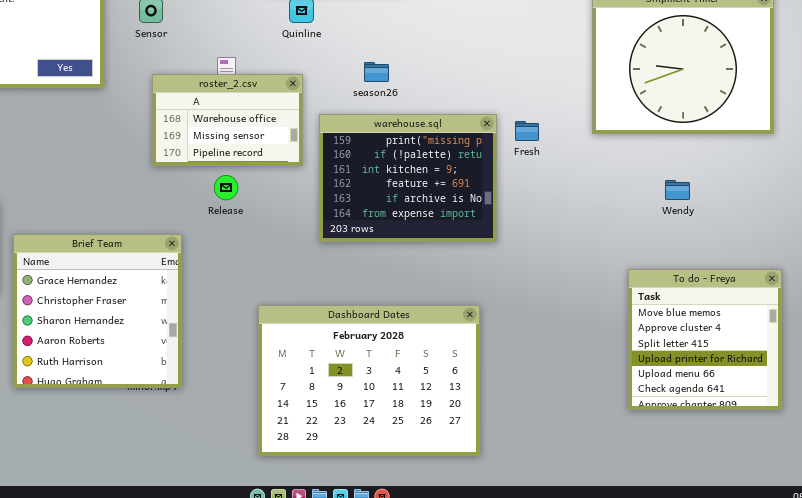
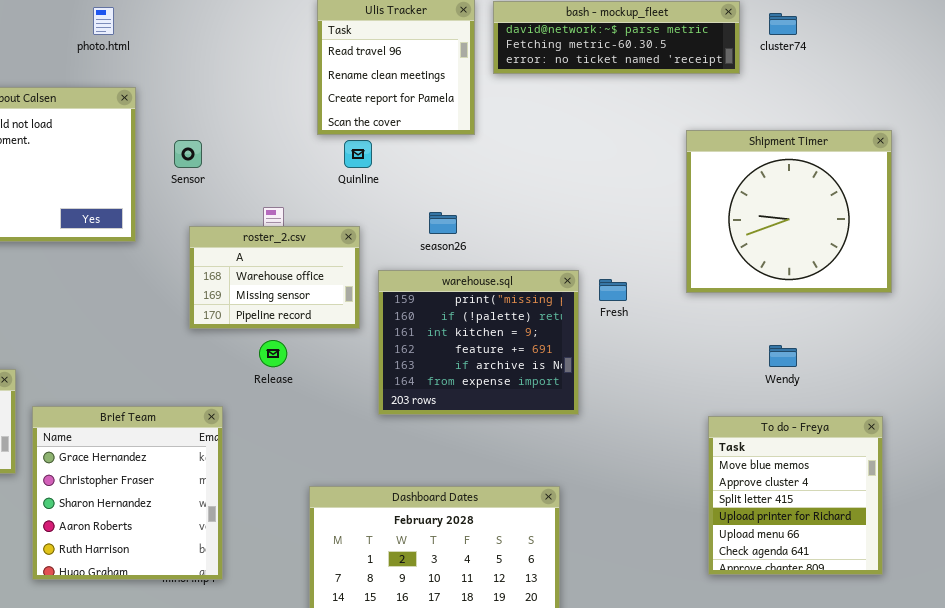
To do - Freya: [628,269,782,410] -> [708,416,883,575], moved

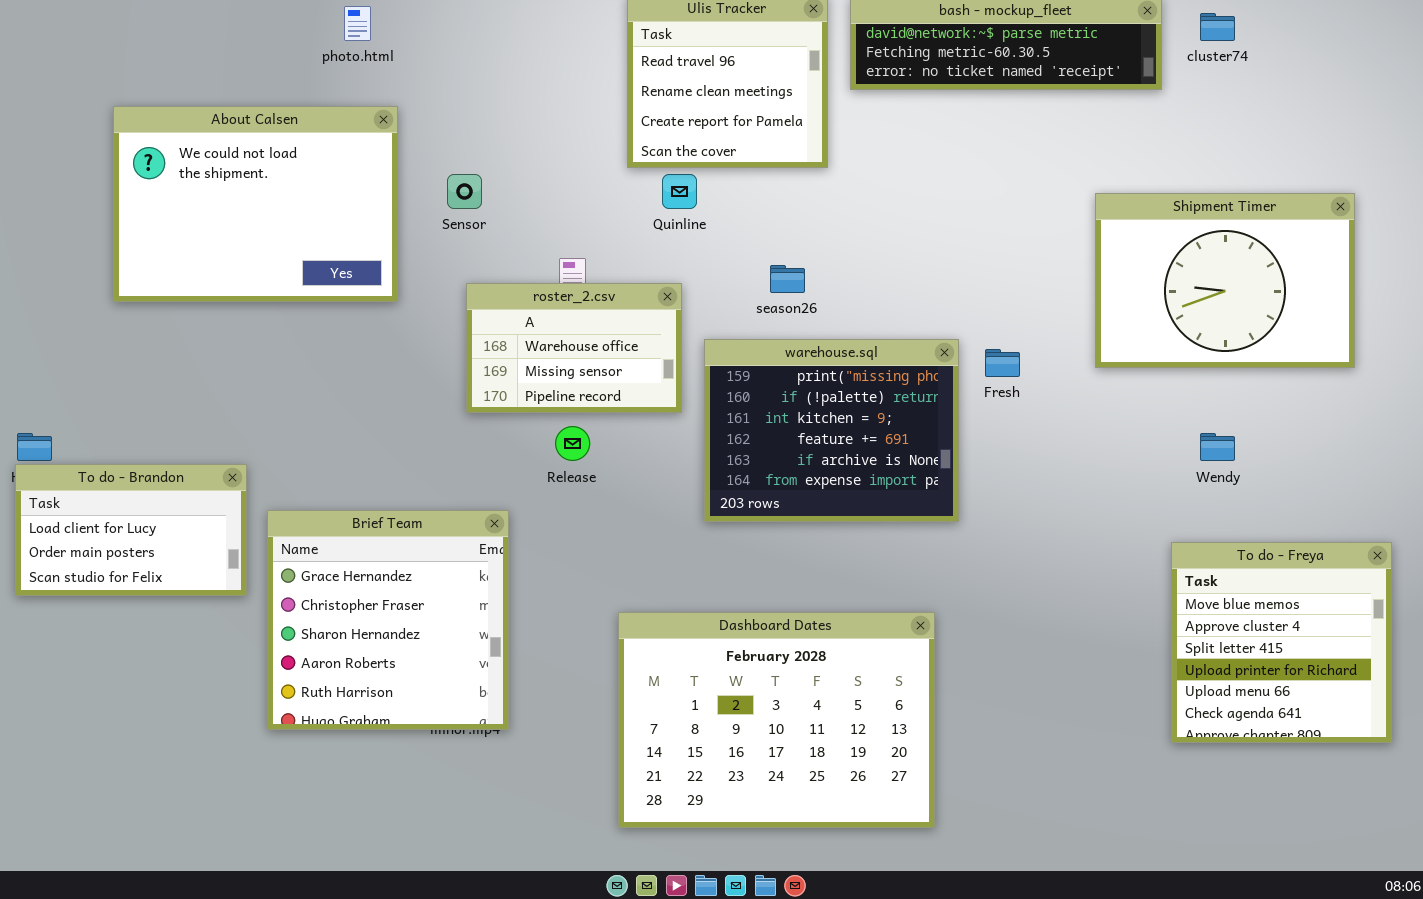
Shipment Timer: [686,130,892,293] -> [1095,193,1355,368], resized
To do - Freya: [708,416,883,575] -> [1171,542,1392,743], moved

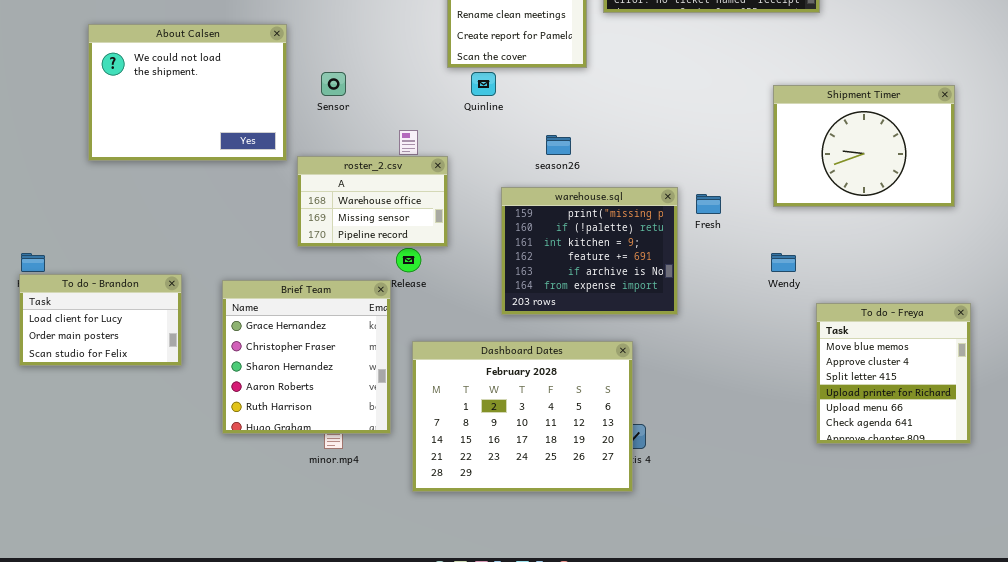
roster_2.csv: [466,283,682,413] -> [297,156,448,247], moved
Wendy: [1200,433,1235,461] -> [771,253,796,272], moved
Brief Team: [267,510,509,730] -> [222,280,391,434], moved
To do - Freya: [1171,542,1392,743] -> [816,303,971,444], moved
Dashboard Dates: [618,612,935,828] -> [412,341,633,492], moved

